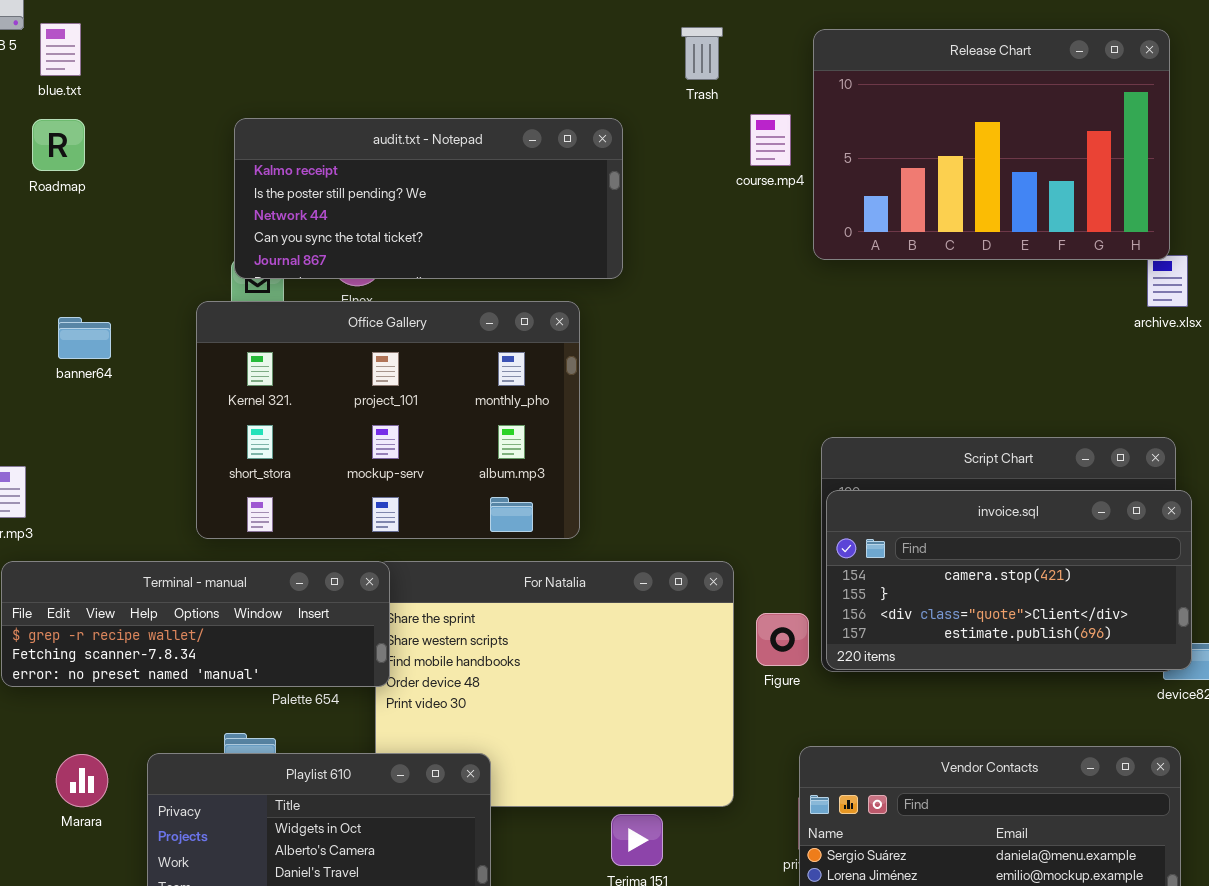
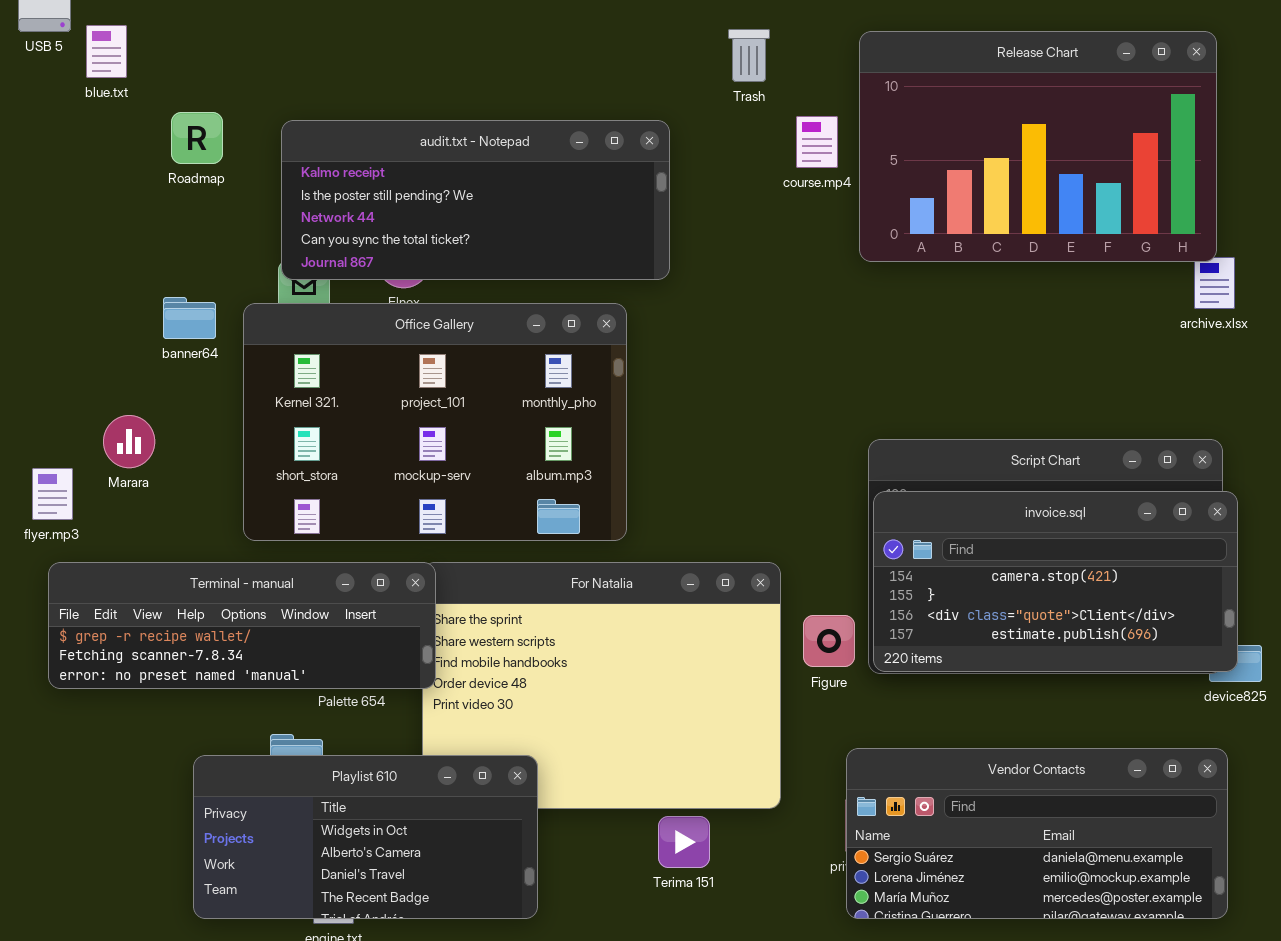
Roadmap: [32,119,85,171] -> [171,112,223,164], moved
banner64: [58,317,111,359] -> [163,297,216,339], moved
Marara: [56,754,108,807] -> [103,415,155,468], moved

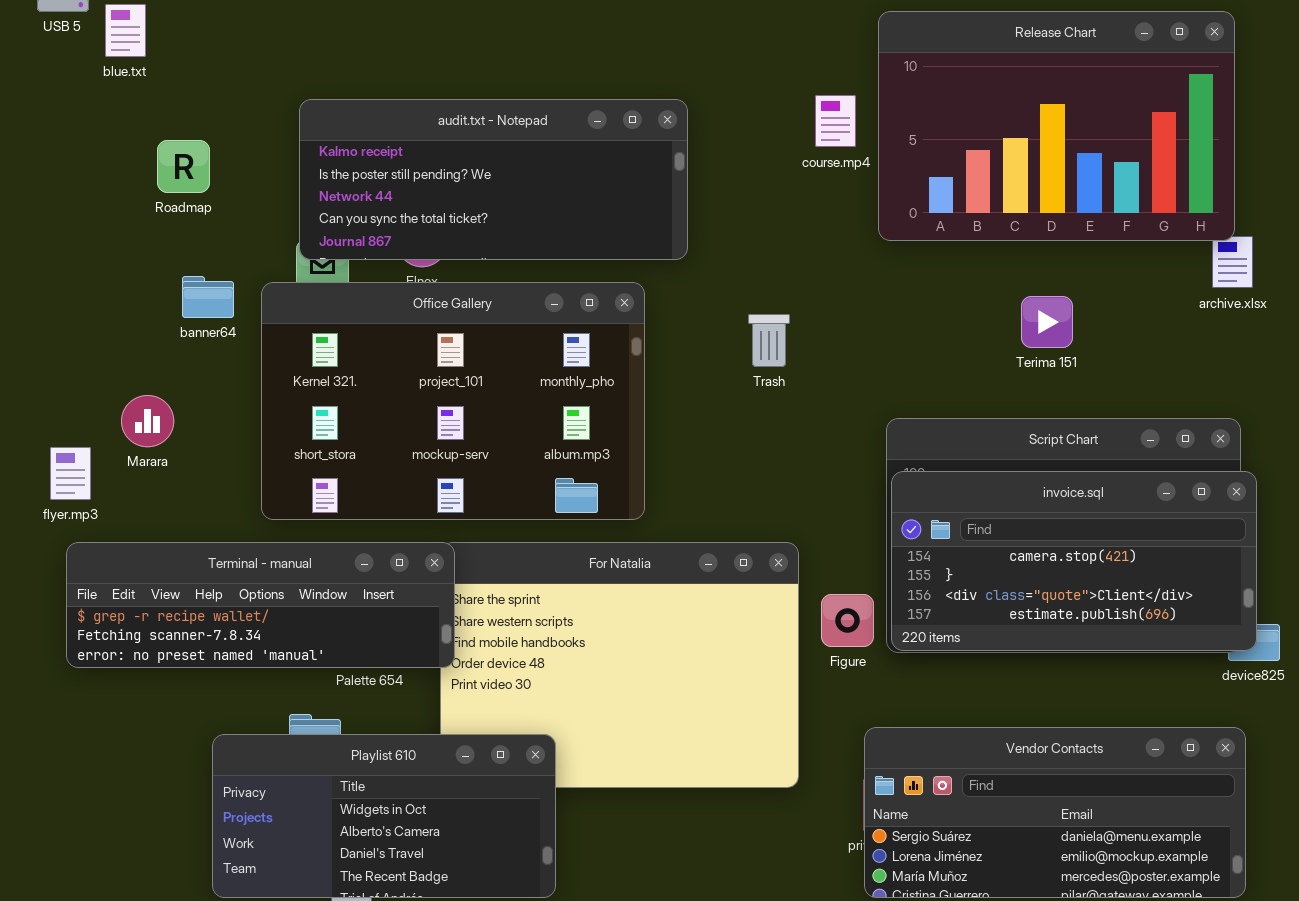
Trash: [728,29,770,82] -> [748,314,790,367], moved
Roadmap: [171,112,223,164] -> [157,140,210,193], moved
Terima 151: [658,816,710,868] -> [1021,296,1073,348], moved

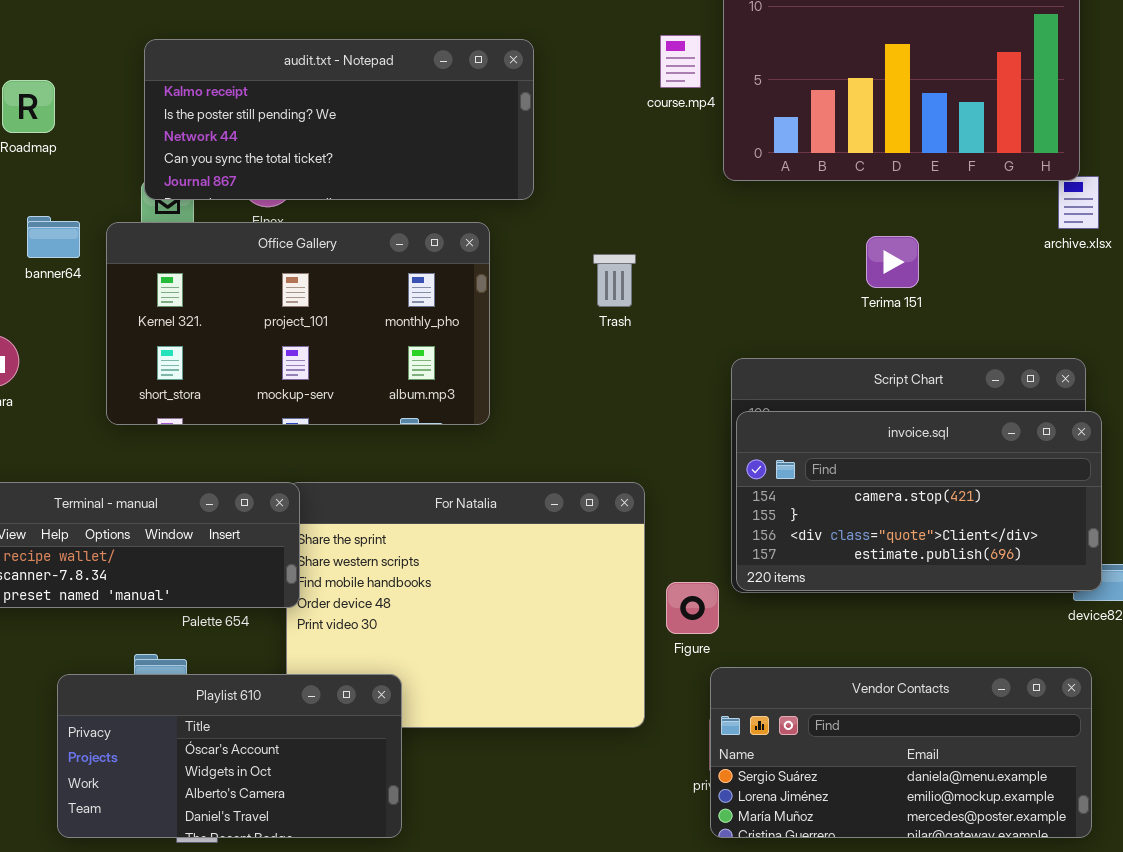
Office Gallery: [261,282,645,520] -> [106,222,490,425], resized
Figure: [821,594,874,647] -> [666,582,719,634], moved
Playlist 610: [212,734,556,898] -> [57,674,402,838], scrolled up 1 row

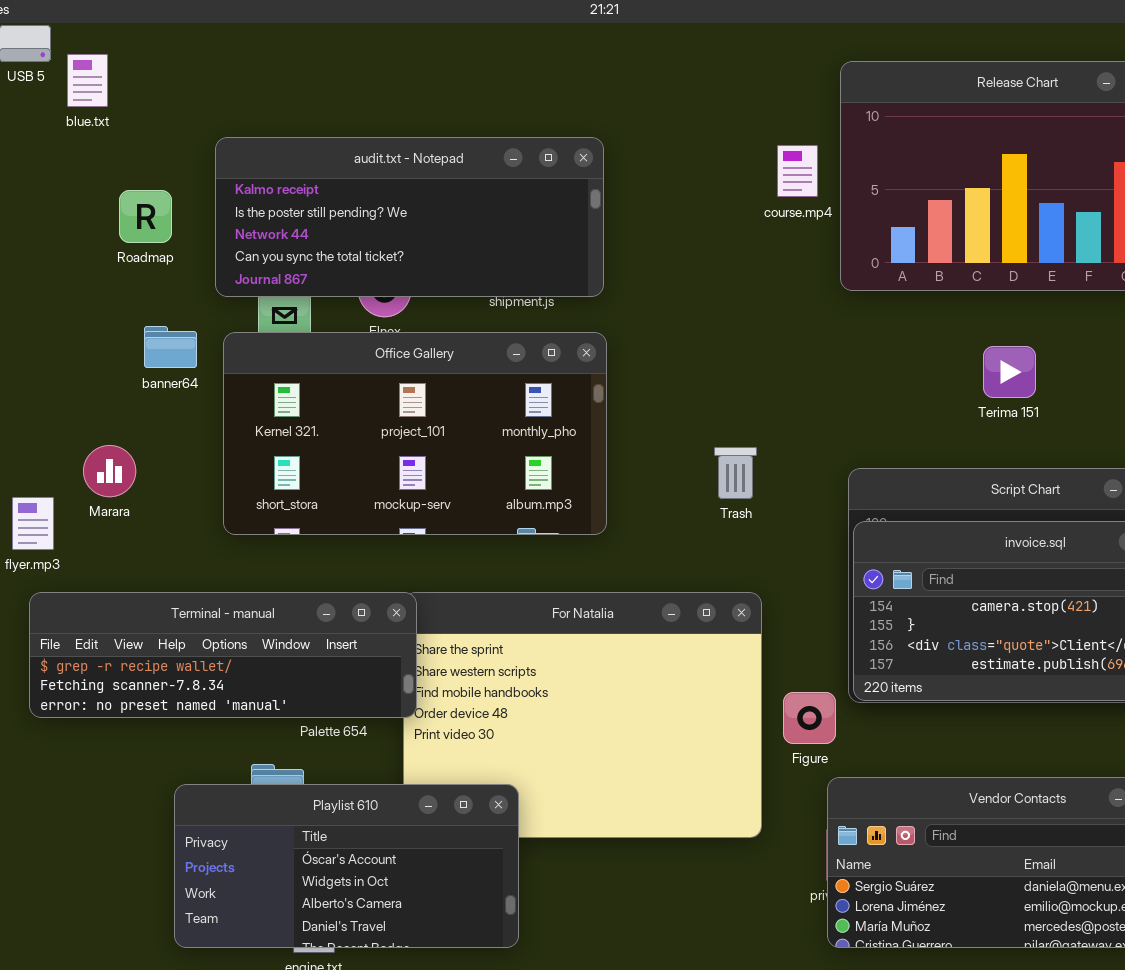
audit.txt - Notepad: [144,39,534,200] -> [215,137,604,297], moved
Trash: [593,254,636,307] -> [714,447,757,499], moved

